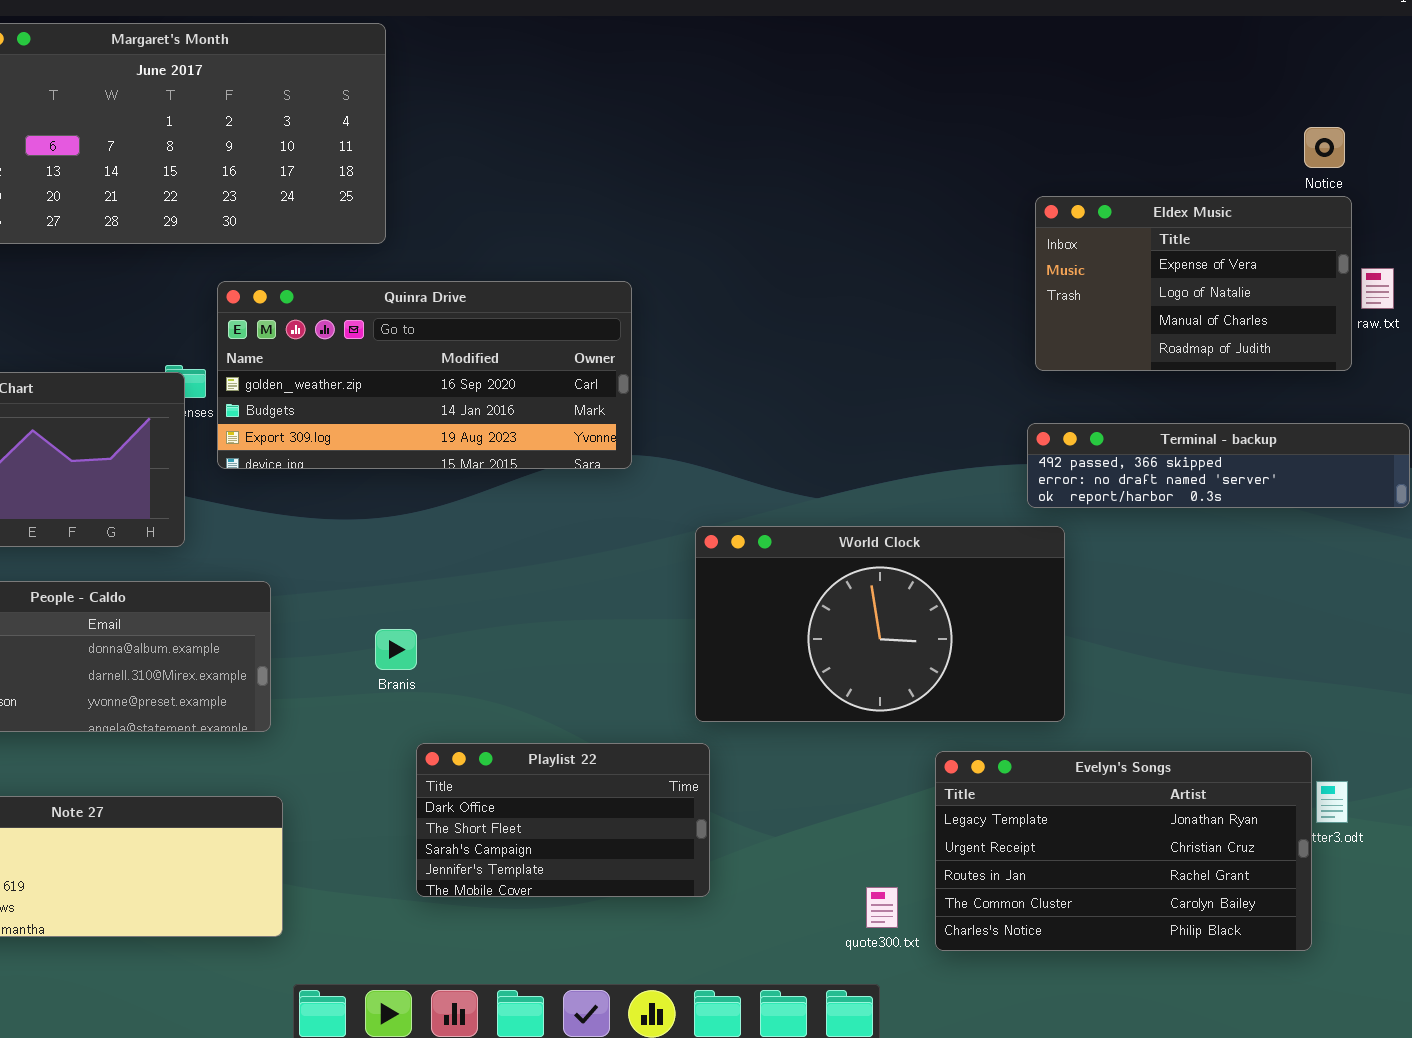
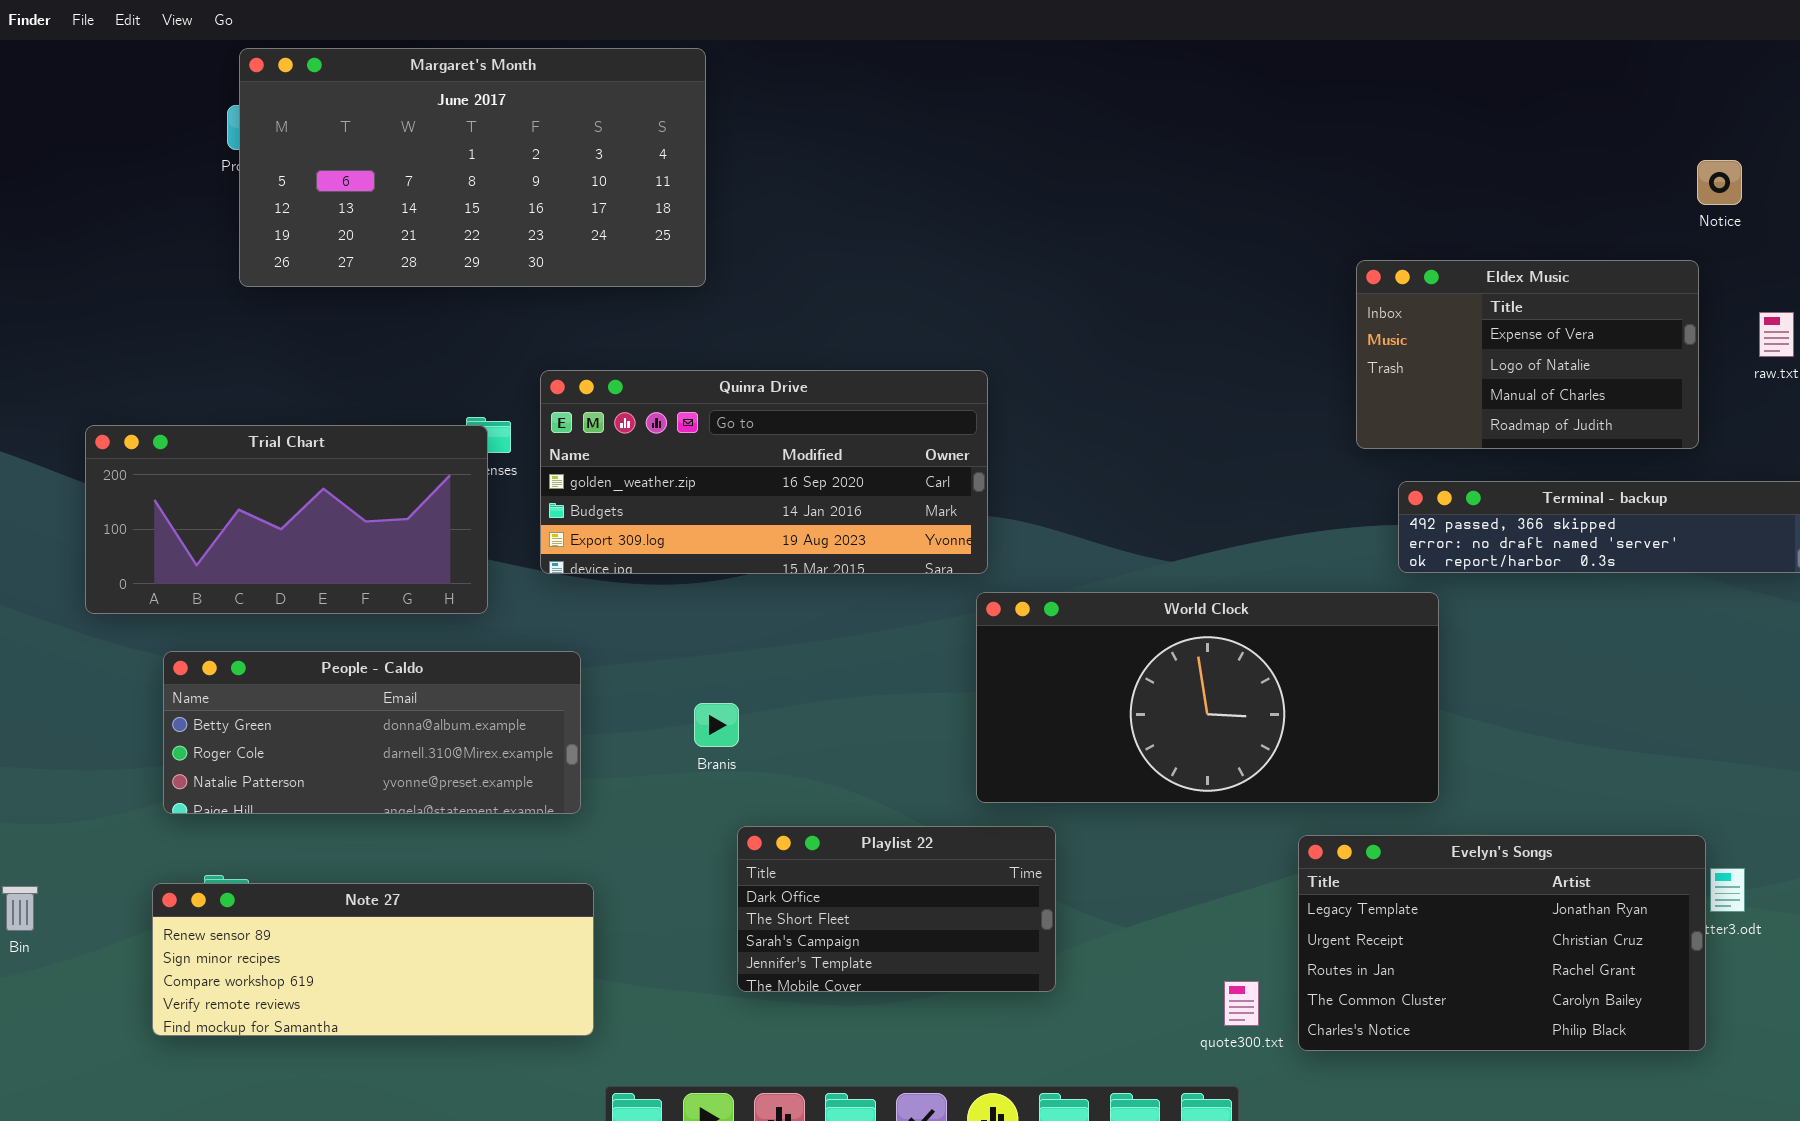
Eldex Music: [1035,196,1352,371] -> [1356,260,1699,449], moved
Quinra Drive: [217,281,632,469] -> [540,370,988,574], moved
World Clock: [695,526,1065,722] -> [976,592,1439,803], resized

